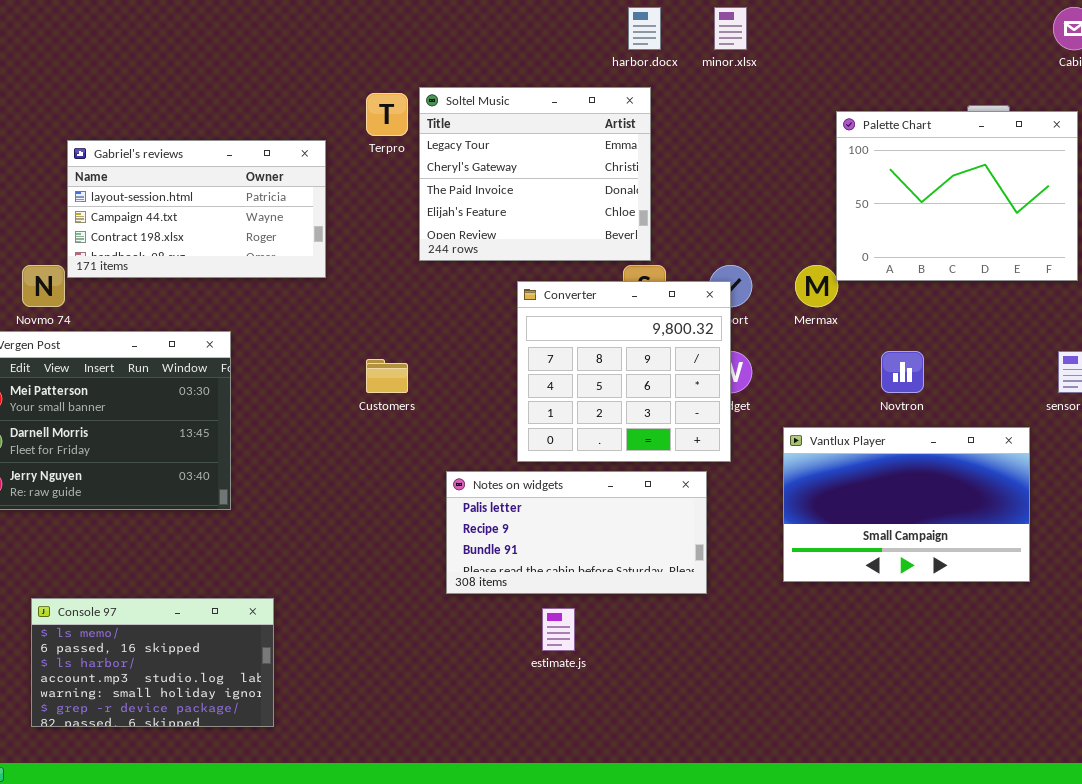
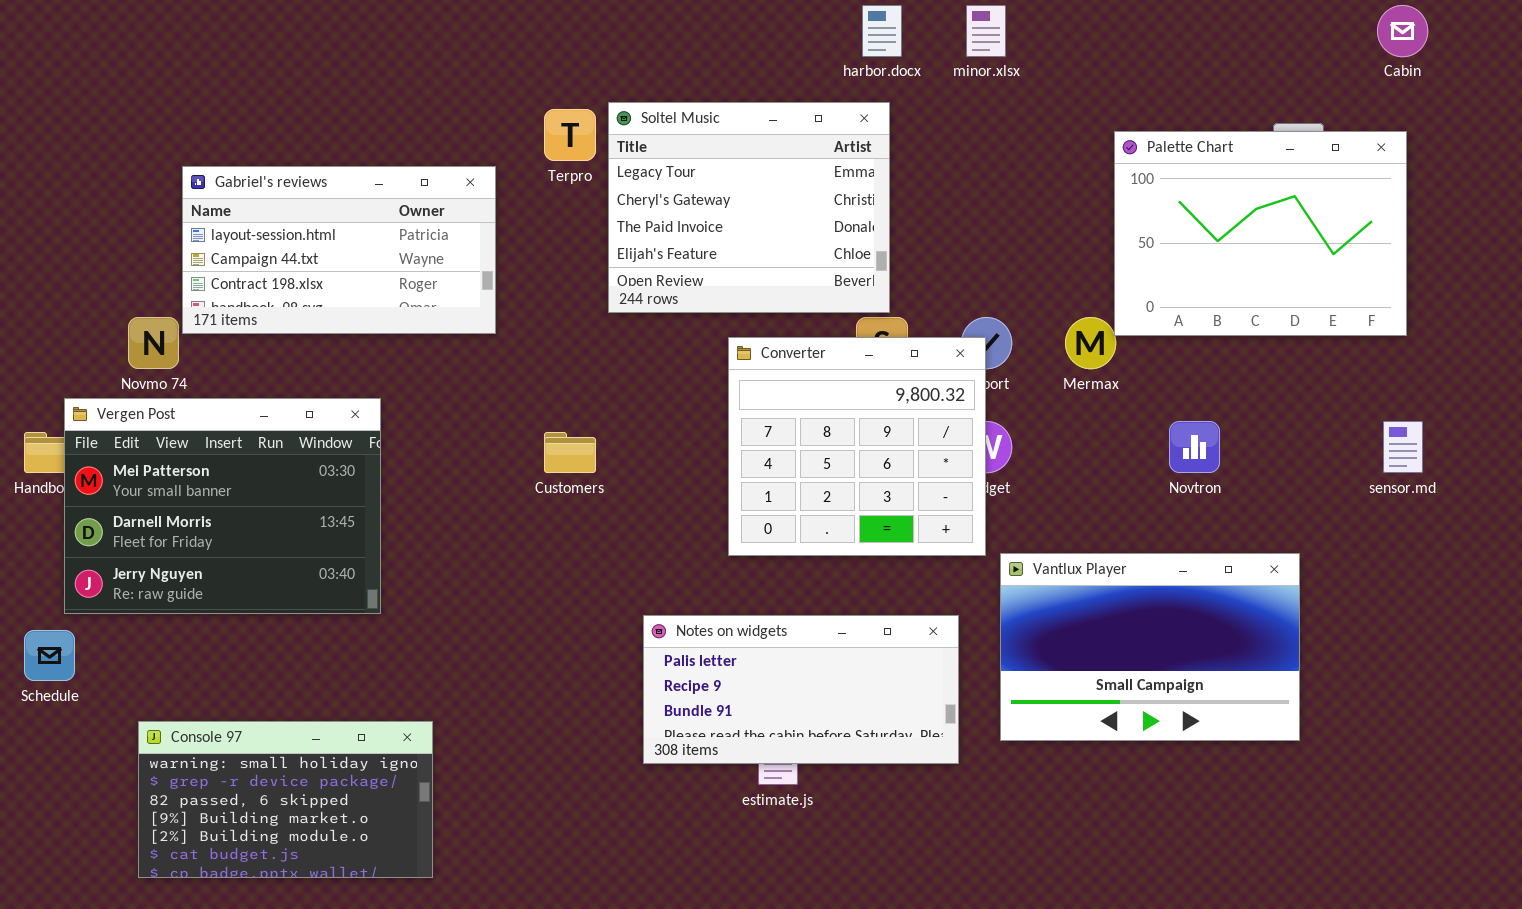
Vantlux Player: [783,427,1030,582] -> [1000,553,1300,741], moved
Notes on widgets: [446,471,707,594] -> [643,615,959,764], moved
Console 97: [31,598,274,727] -> [138,721,433,878], scrolled down 4 rows

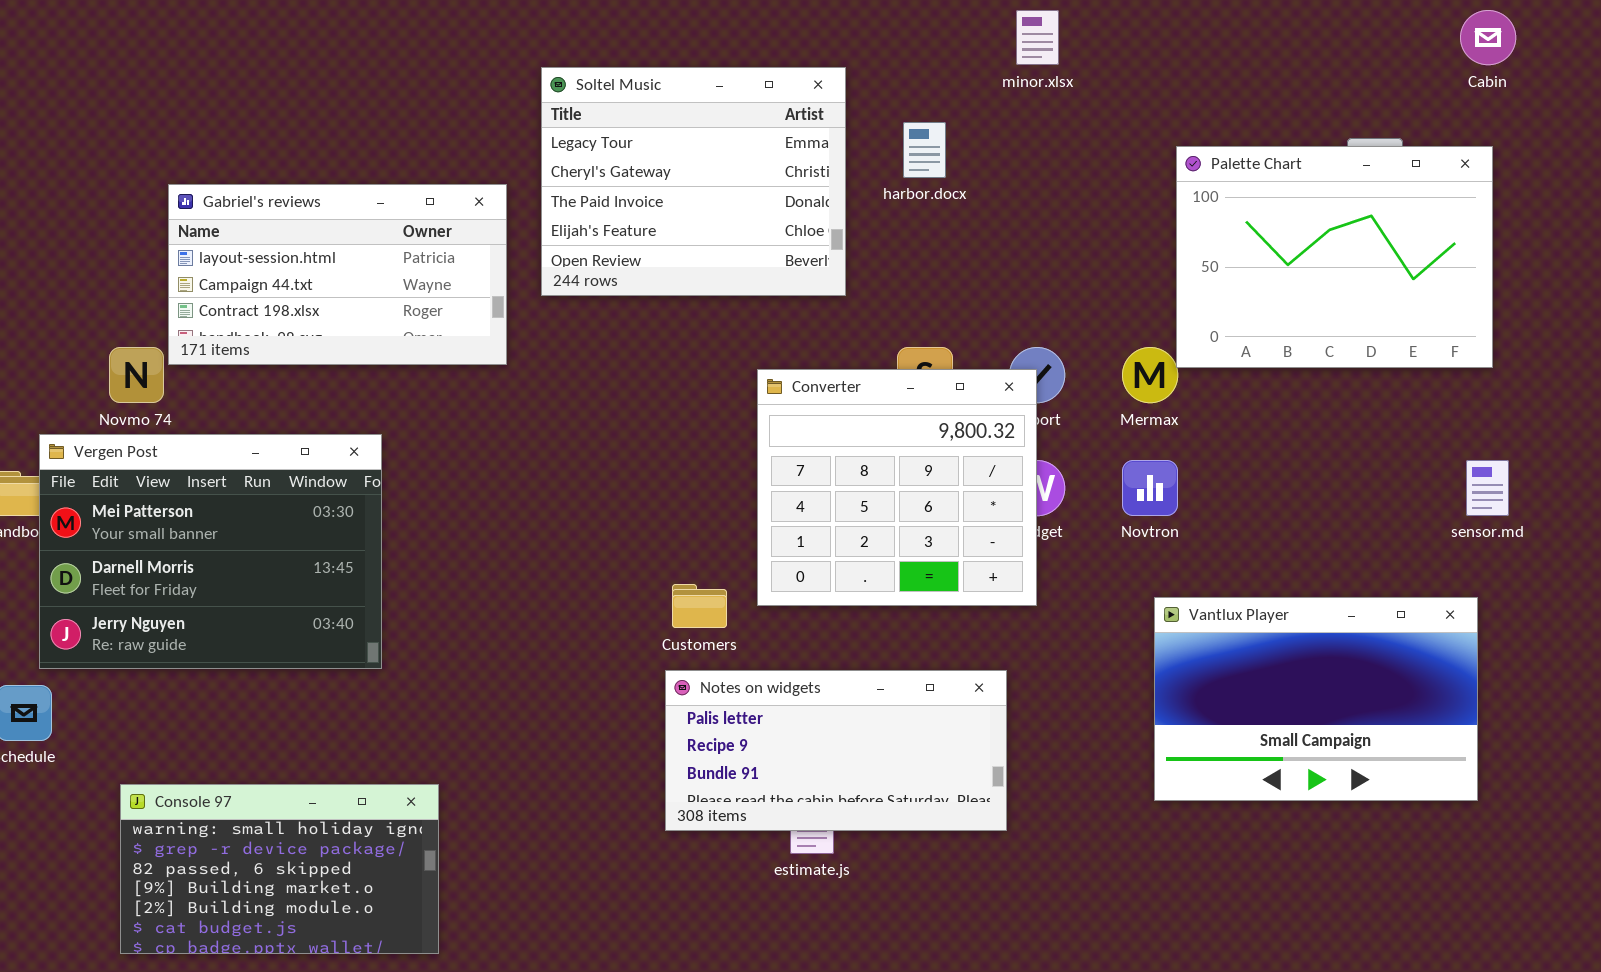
harbor.docx: [862,5,902,57] -> [903,122,946,178], moved
Soltel Music: [608,102,890,313] -> [541,67,846,296], moved
Novtron: [1169,421,1220,473] -> [1122,460,1178,516], moved
Customers: [544,432,596,473] -> [672,584,727,628], moved
Vantlux Player: [1000,553,1300,741] -> [1154,597,1478,801], moved

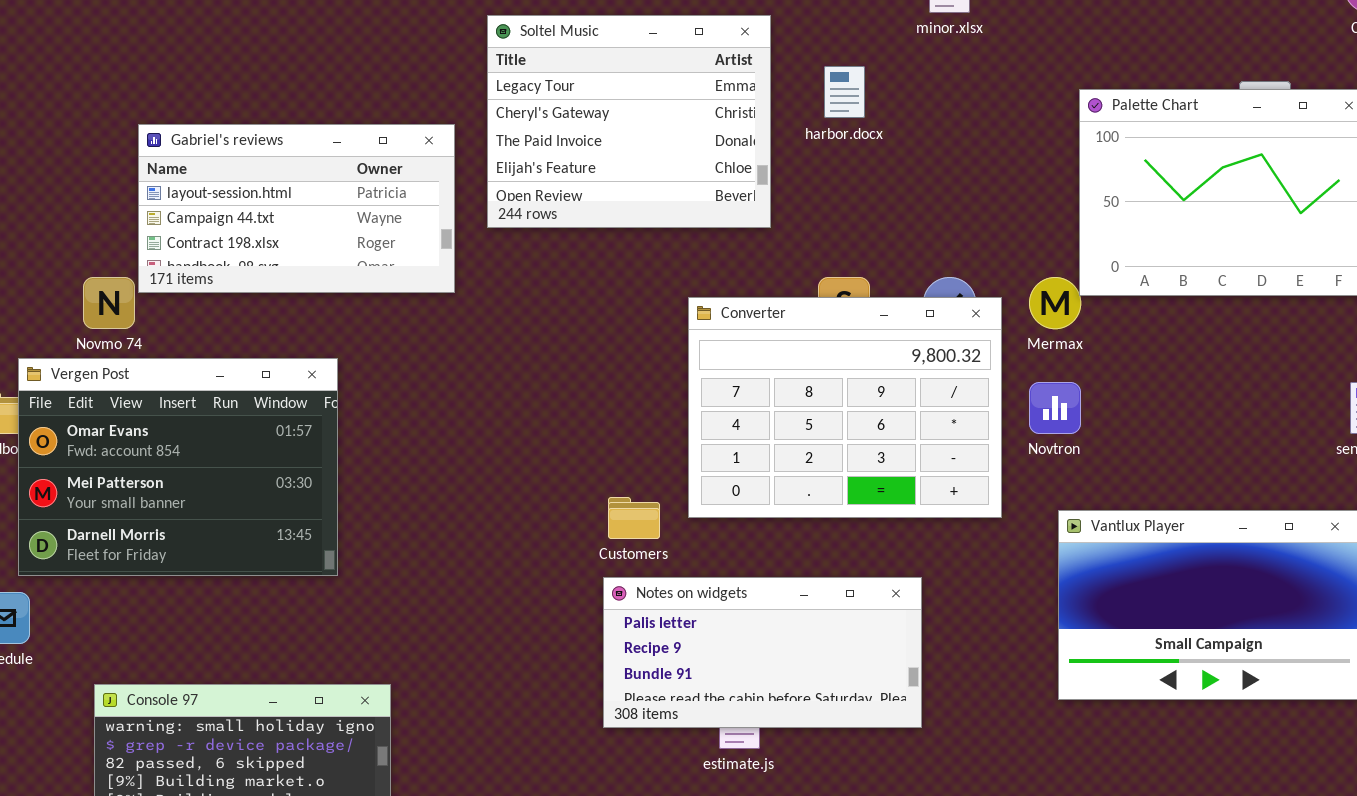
Converter: [757,369,1037,606] -> [688,297,1002,518], resized
Vergen Post: [39,434,382,669] -> [18,358,338,576], scrolled up 1 row

